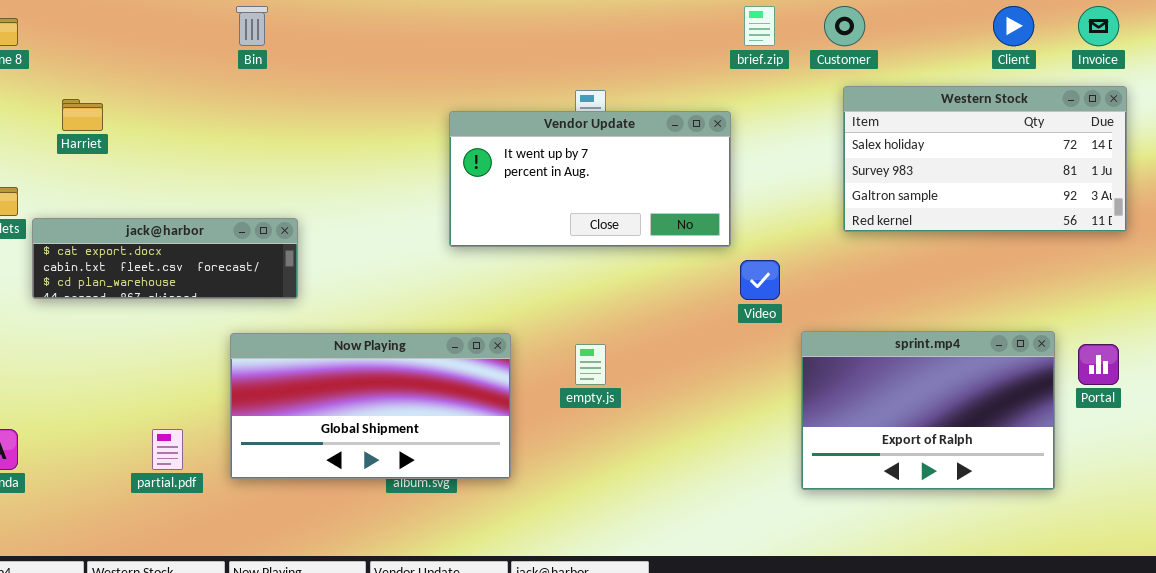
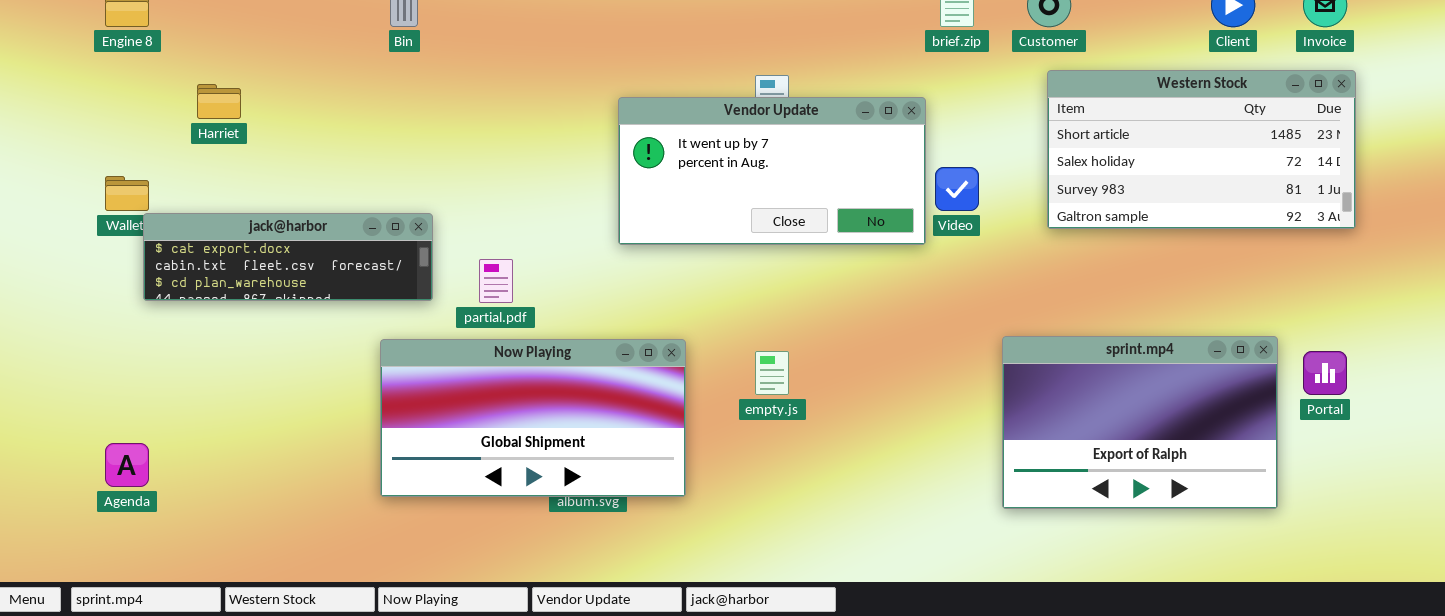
Western Stock: [843,86,1127,232] -> [1047,70,1356,229], scrolled up 1 row
jack@harbor: [32,218,298,299] -> [143,213,433,301], moved
Video: [740,260,780,300] -> [935,167,979,211], moved
partial.pdf: [152,429,183,470] -> [479,259,513,303], moved

